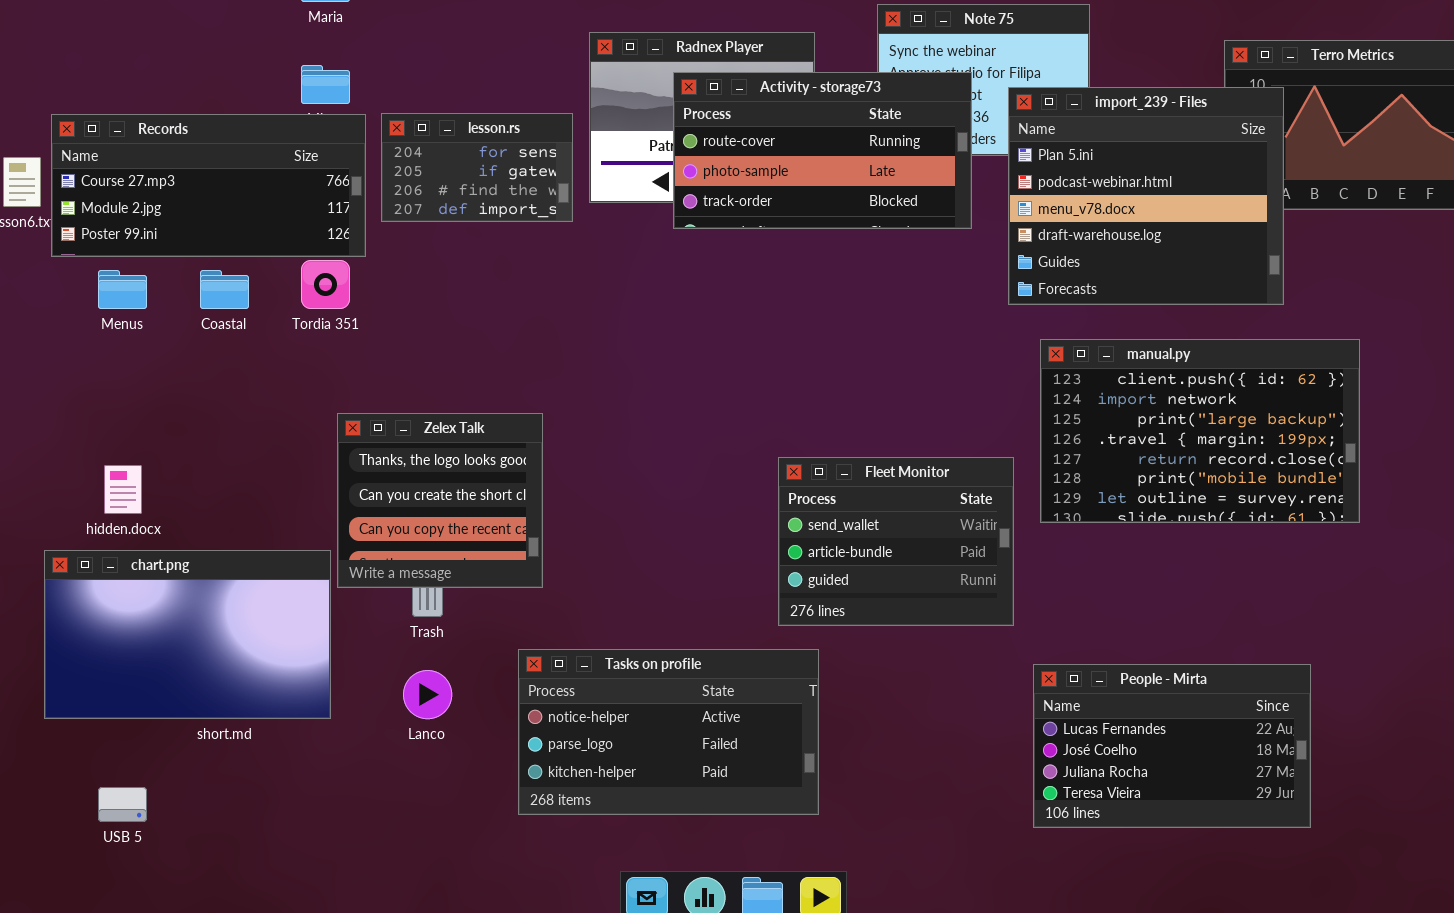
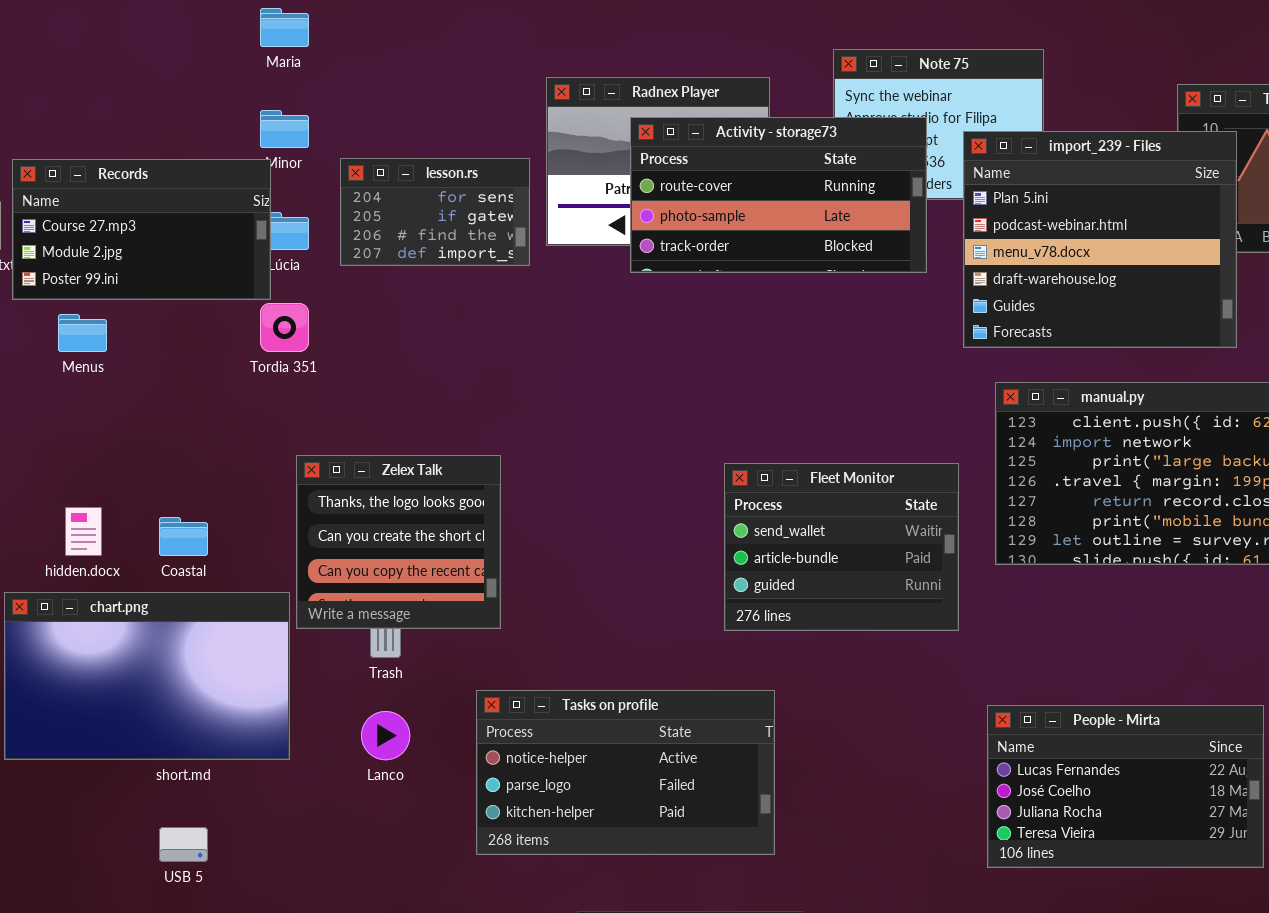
Records: [51,114,366,257] -> [12,159,271,300], resized
Coastal: [200,270,249,309] -> [159,517,208,556], moved
Fleet Monitor: [778,457,1014,626] -> [724,463,959,631], moved
USB 5: [98,787,147,822] -> [159,827,208,862], moved

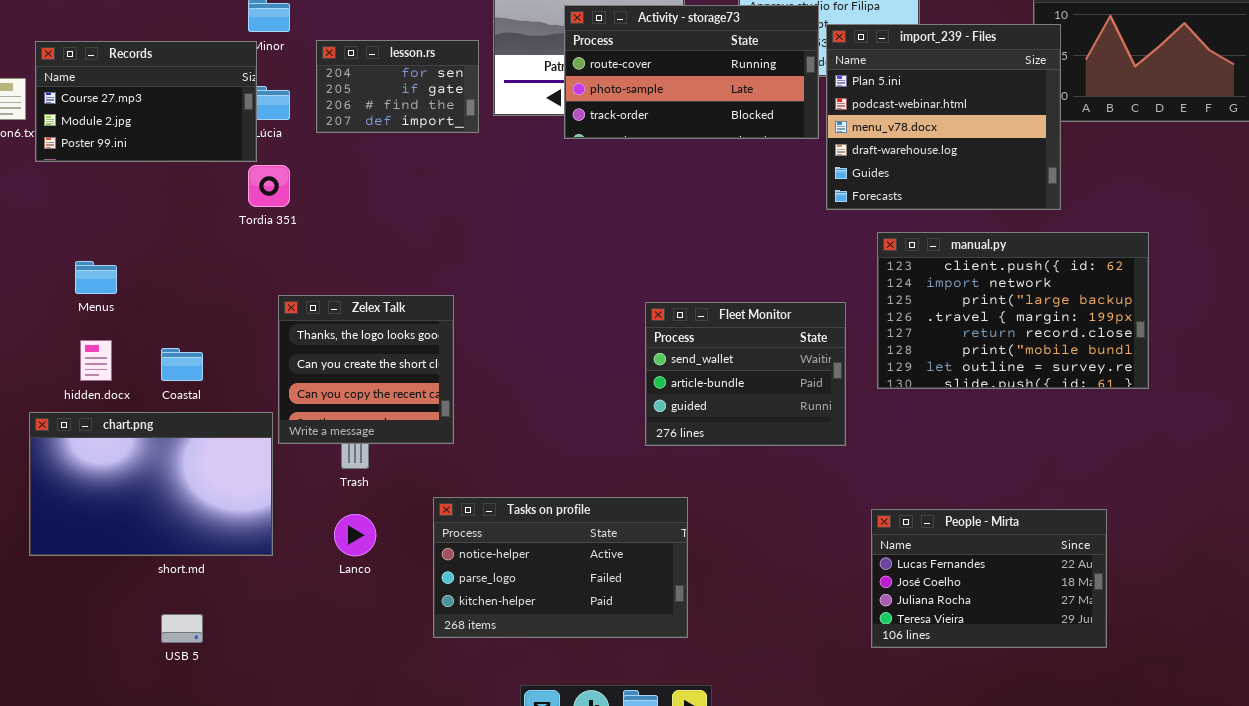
import_239 - Files: [963,131,1237,348] -> [826,24,1061,210], moved
Menus: [58,314,107,352] -> [75,261,117,294], moved

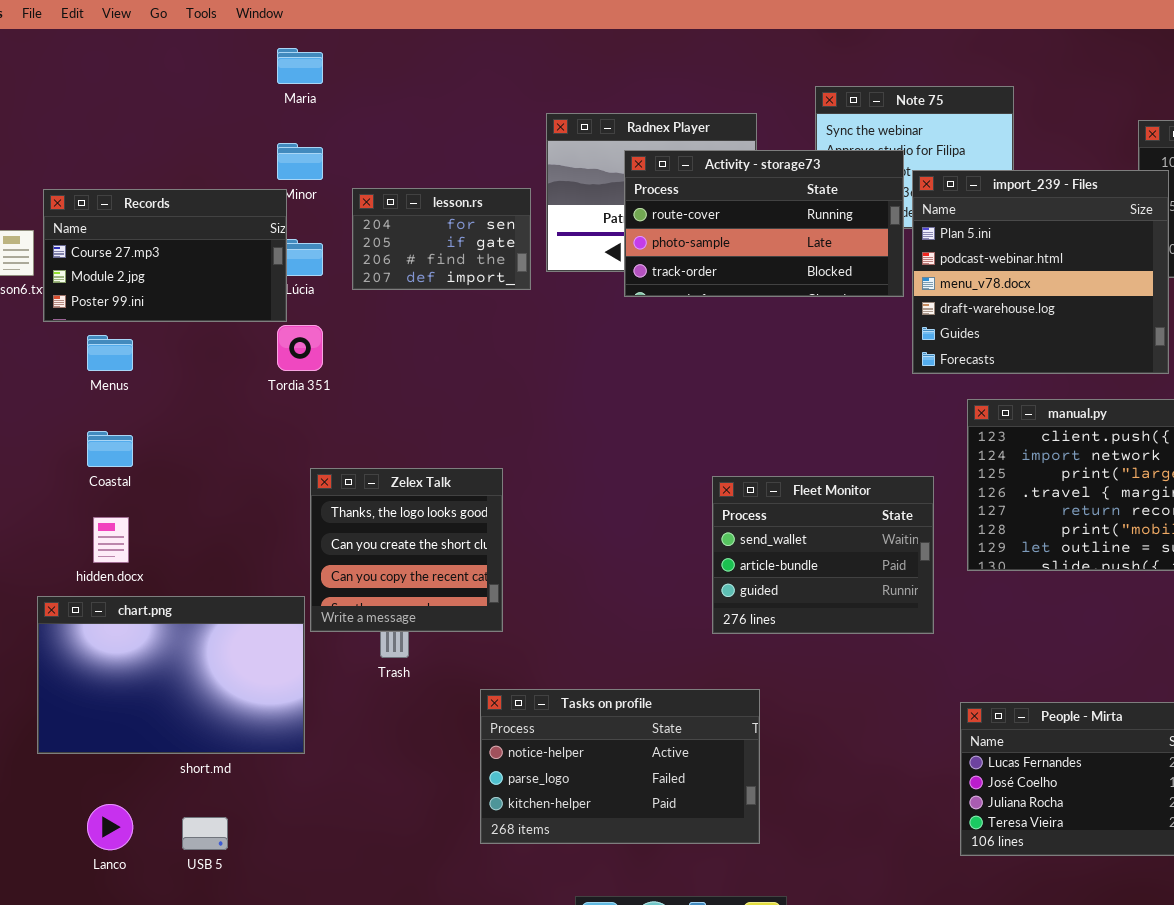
Menus: [75,261,117,294] -> [87,335,133,371], moved
Coastal: [161,348,203,381] -> [87,431,133,467], moved
Lanco: [334,514,376,556] -> [87,804,133,850], moved

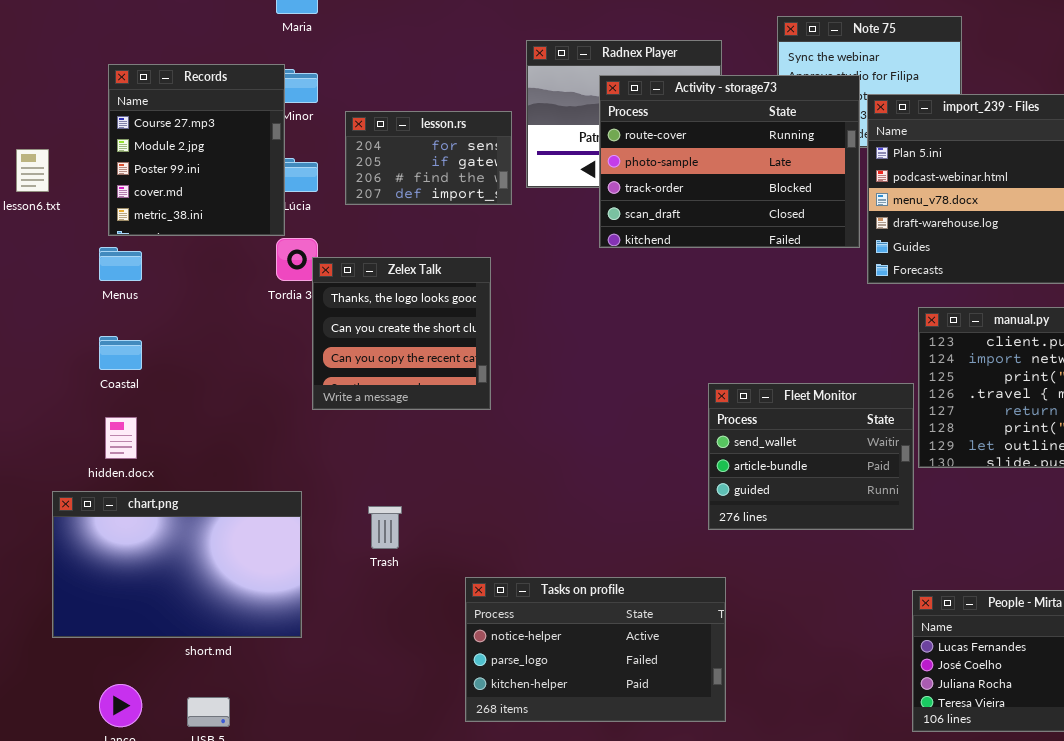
Activity - storage73: [624,150,904,297] -> [599,75,860,248], resized
Records: [43,189,287,322] -> [108,64,285,236], resized
Zelex Talk: [310,468,503,632] -> [312,257,491,410], moved
Fleet Monitor: [712,476,934,634] -> [708,383,914,530], moved

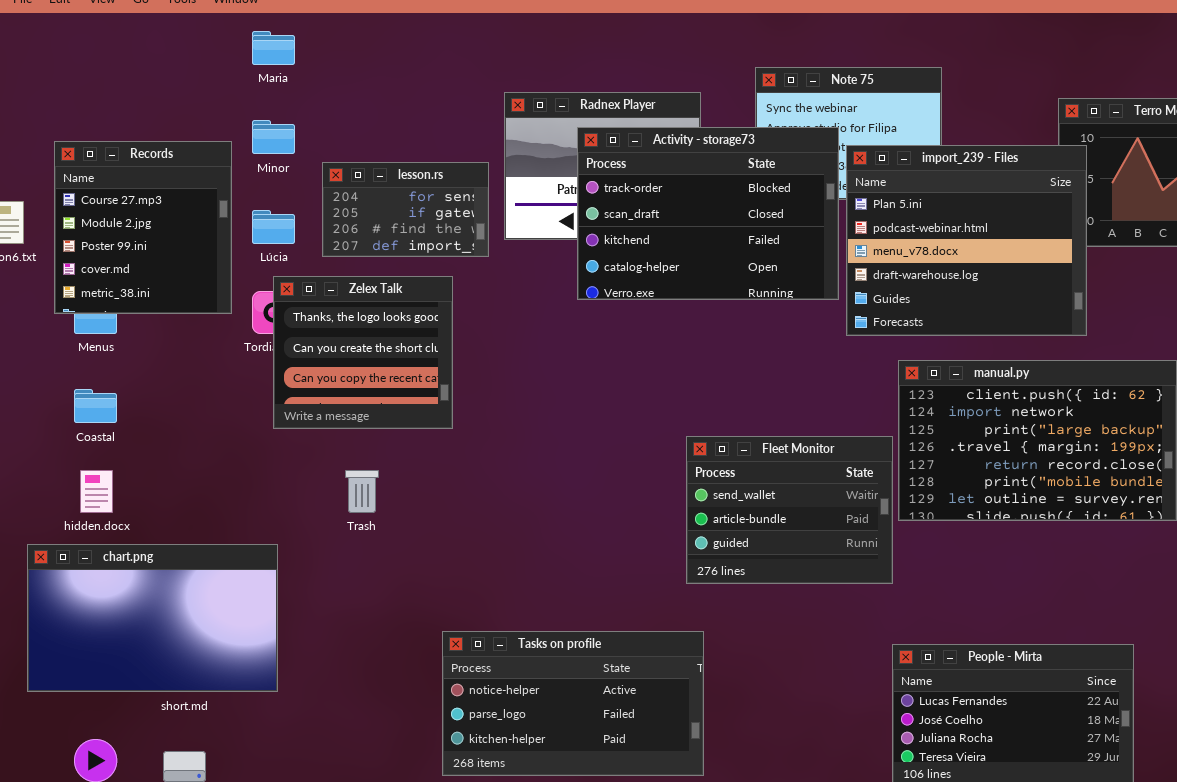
Records: [108,64,285,236] -> [54,141,232,314], moved
Activity - storage73: [599,75,860,248] -> [577,127,839,300], scrolled down 2 rows
Zelex Talk: [312,257,491,410] -> [273,276,453,429], moved
Trash: [368,506,402,549] -> [345,470,379,513], moved

